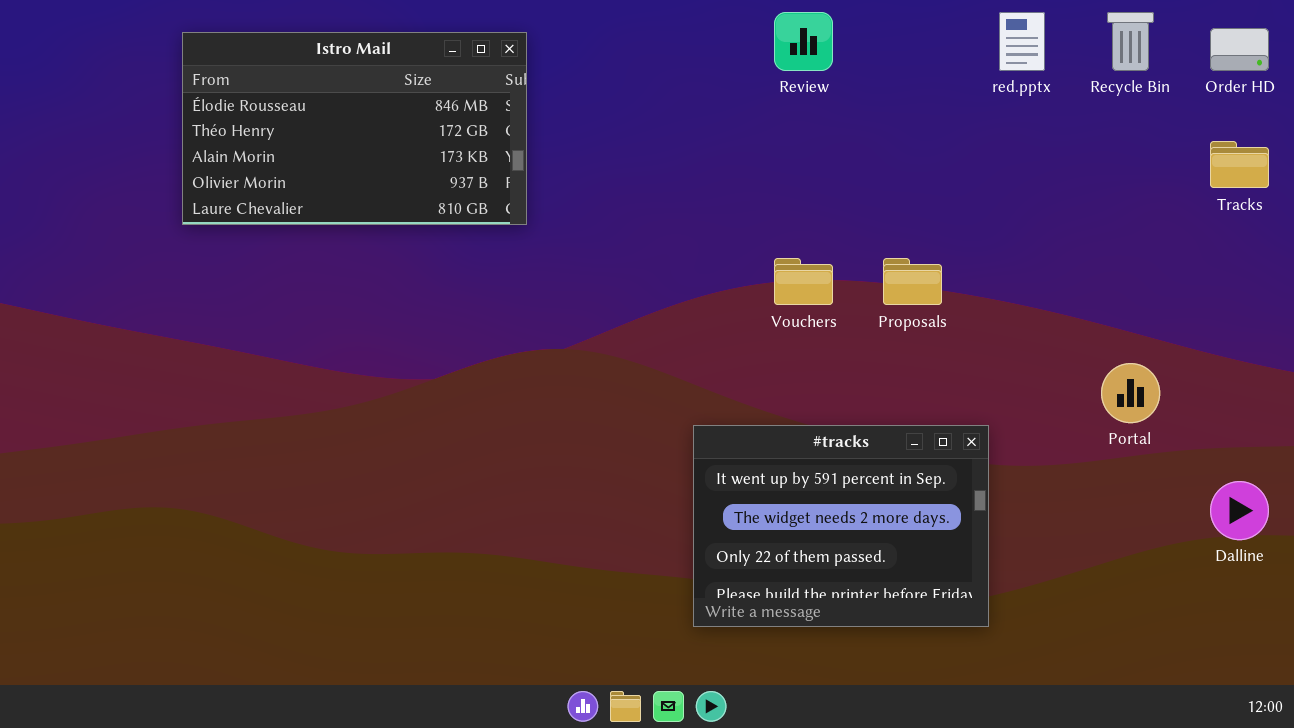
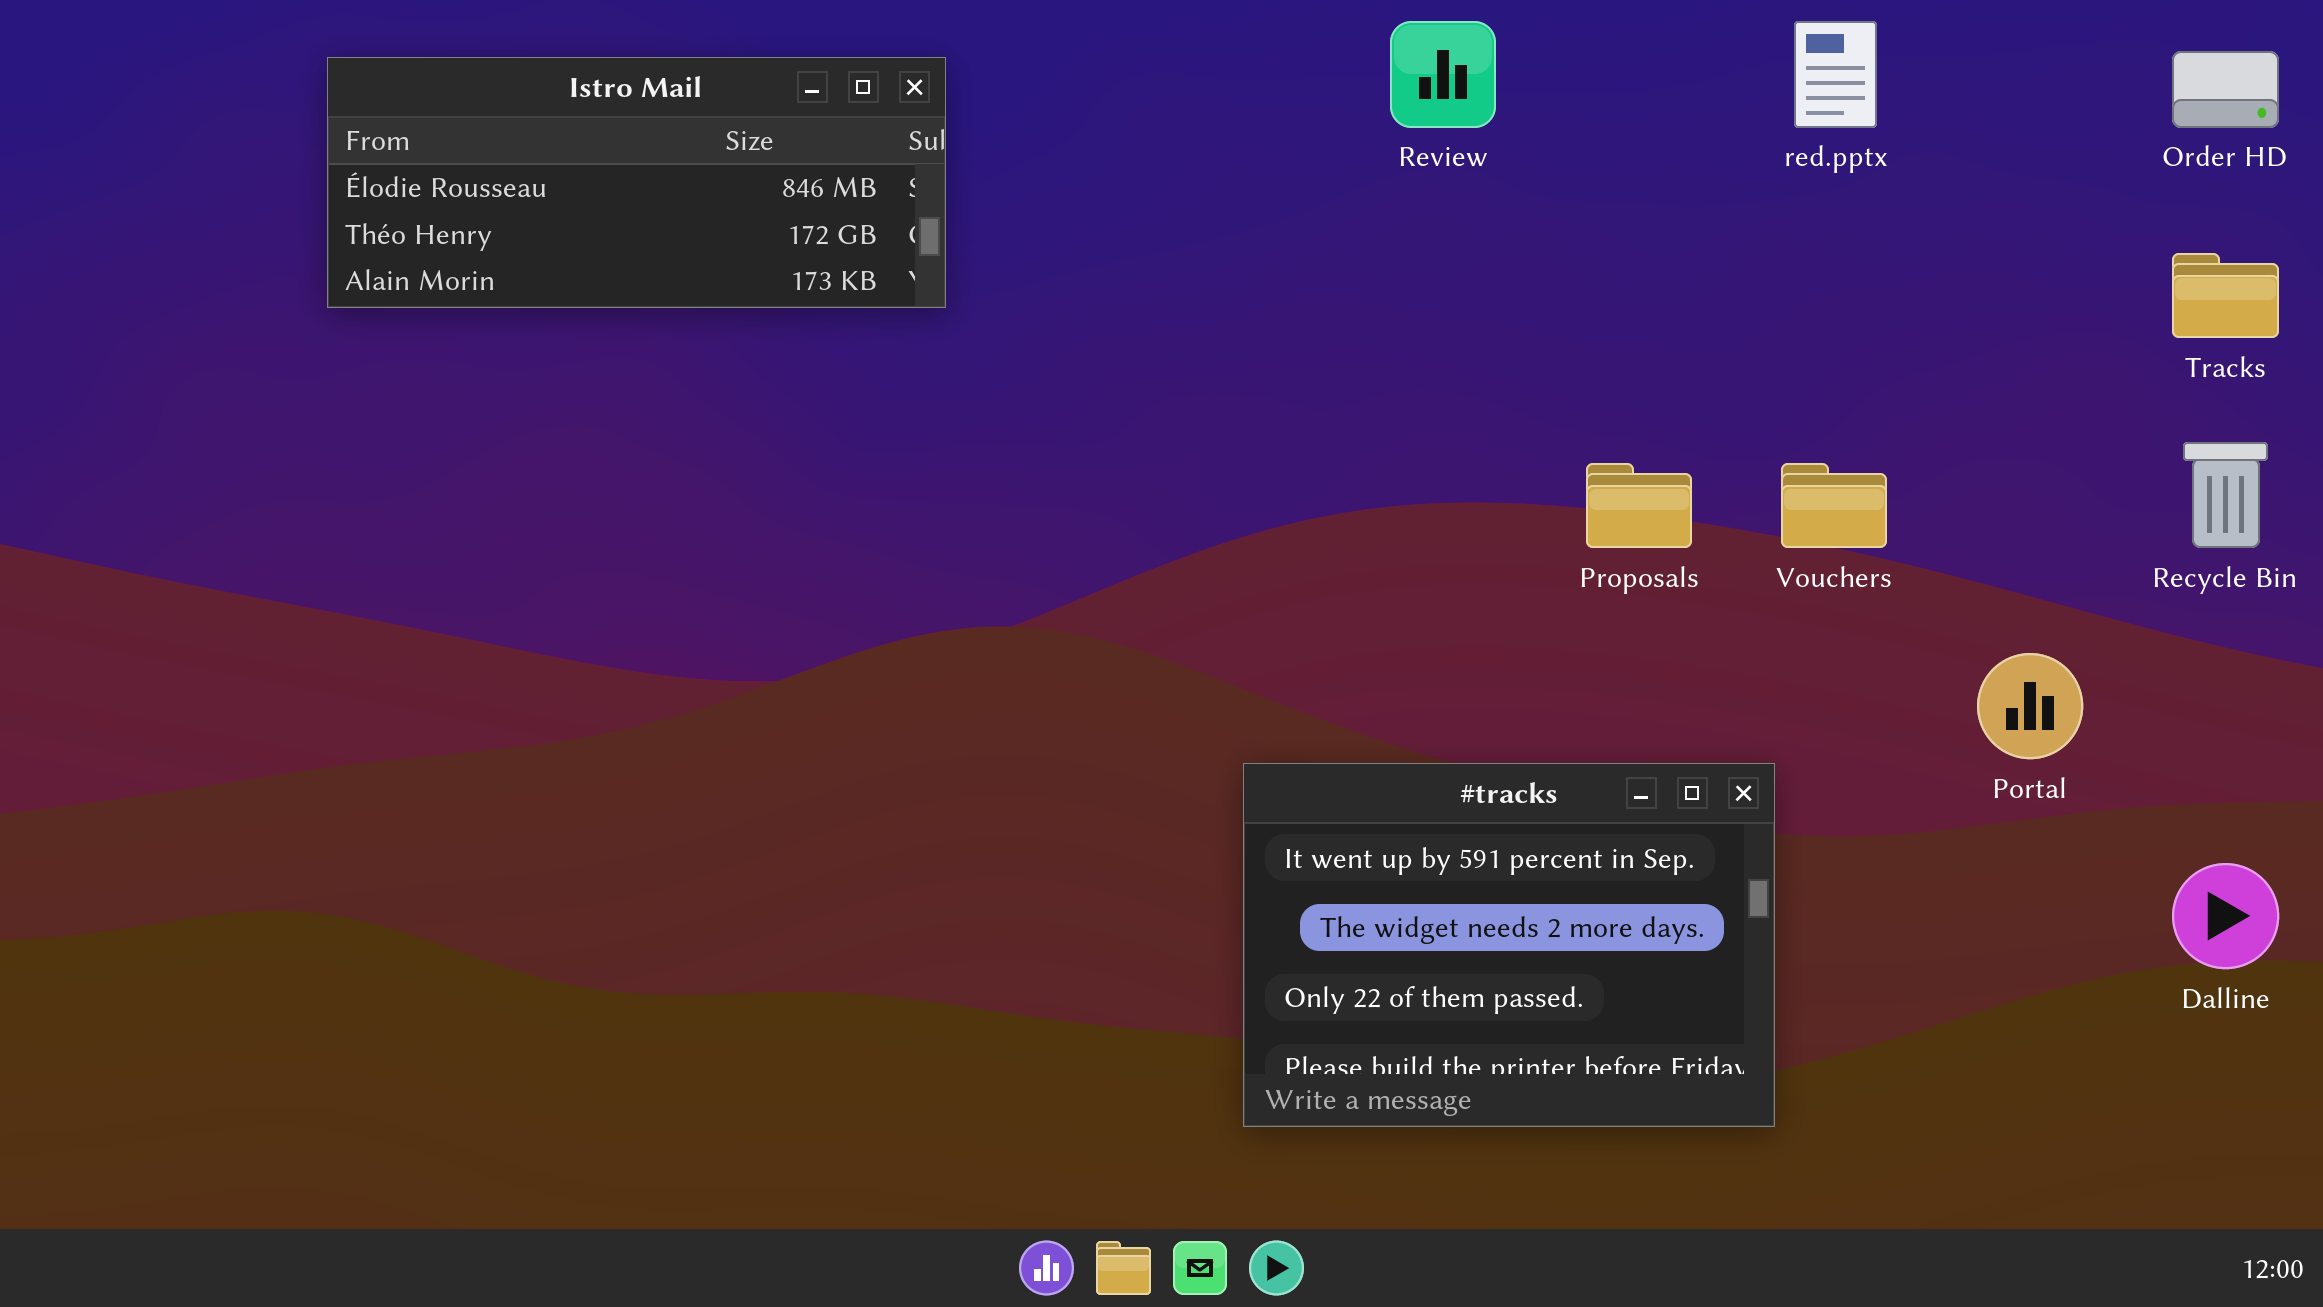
Recycle Bin: [1107,12,1154,71] -> [2183,442,2268,548], moved
Istro Mail: [182,32,527,225] -> [327,57,946,308], resized
Vouchers: [774,258,833,305] -> [1781,463,1887,548], moved

